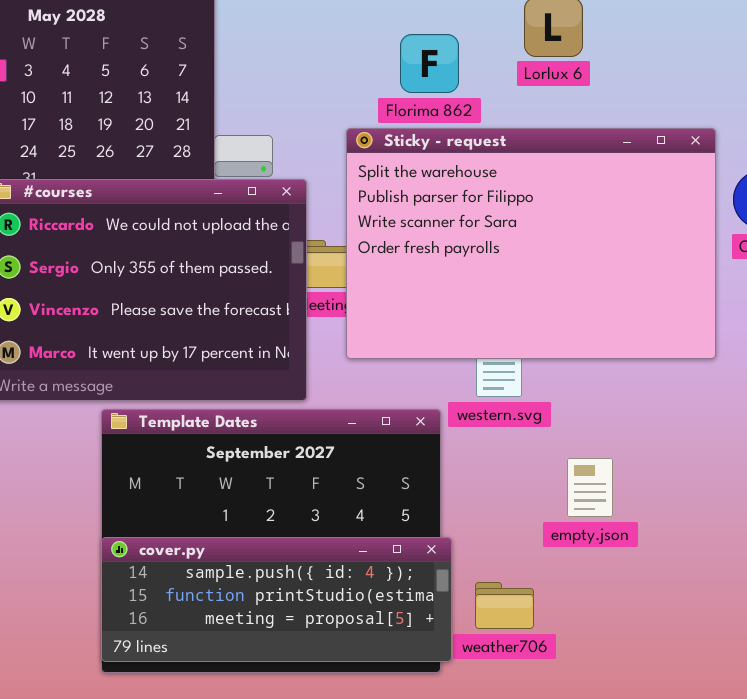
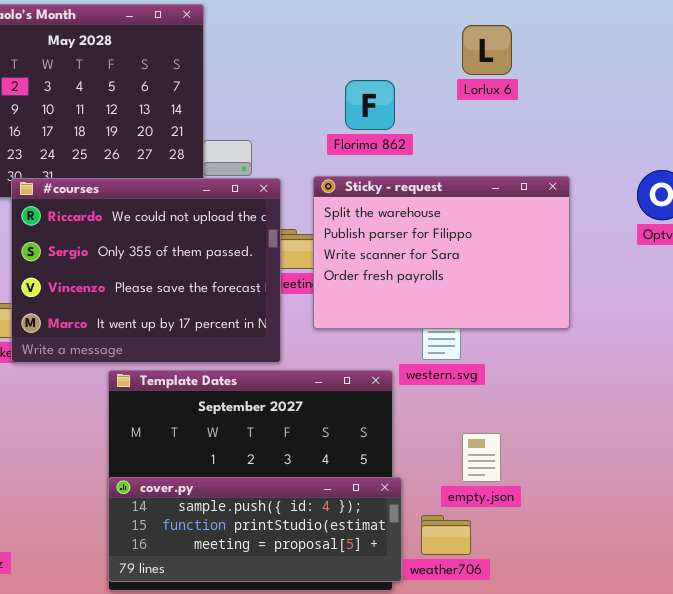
Florima 862: [400,34,459,93] -> [345,80,395,130], moved
Sticky - request: [346,128,716,359] -> [313,176,570,329], resized
empty.json: [567,458,613,517] -> [462,433,501,482], moved

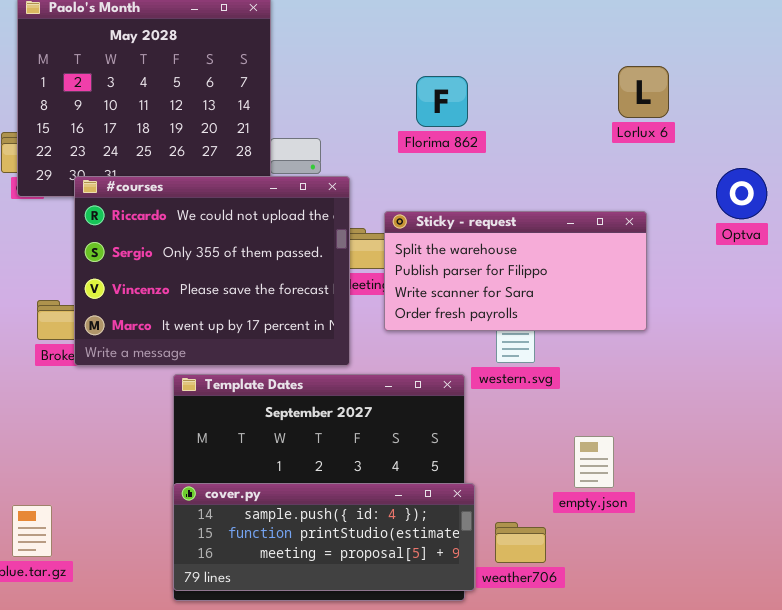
Lorlux 6: [462,25,512,75] -> [618,66,669,118], moved
Sticky - request: [313,176,570,329] -> [384,211,647,331], resized
empty.json: [462,433,501,482] -> [574,436,614,488], moved

